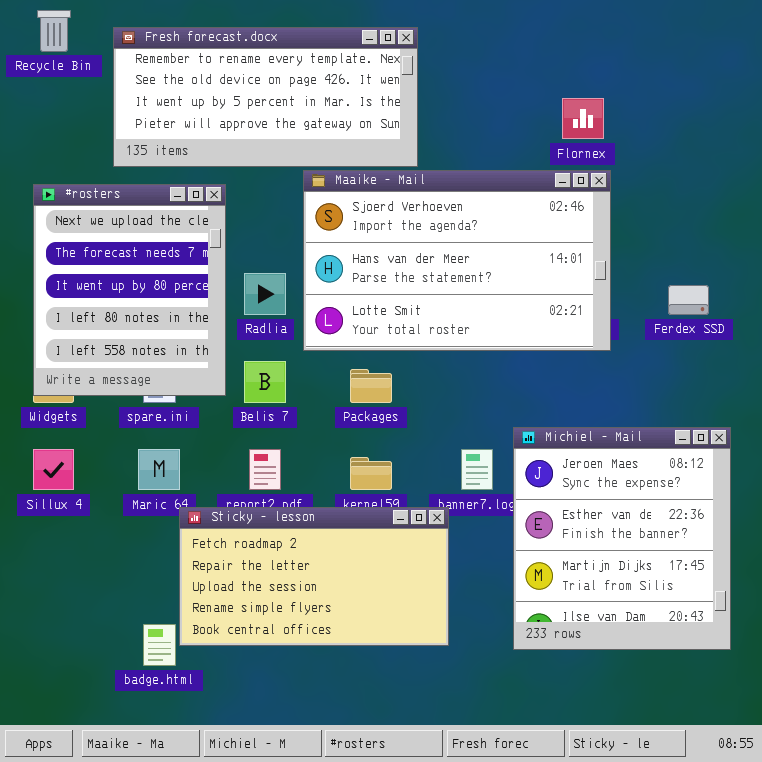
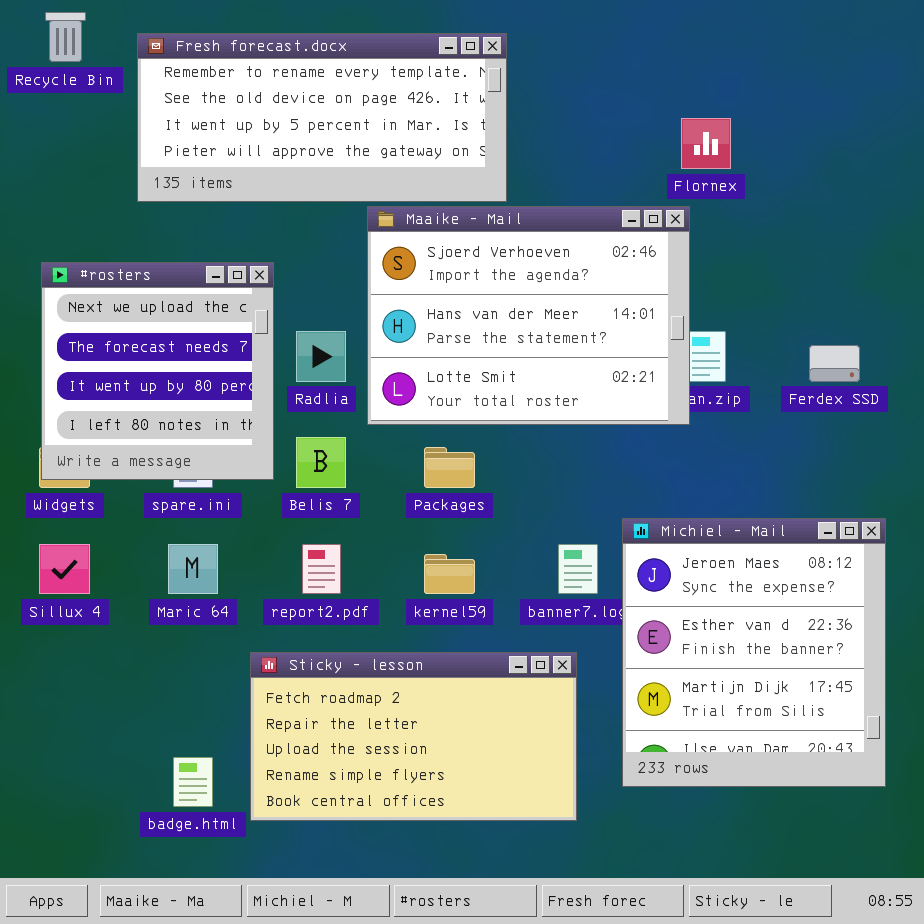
Maaike - Mail: [303,170,611,351] -> [367,206,690,425], resized
#rosters: [33,184,226,396] -> [41,262,274,480], resized
Sticky - lesson: [179,507,449,646] -> [250,652,577,821], moved

